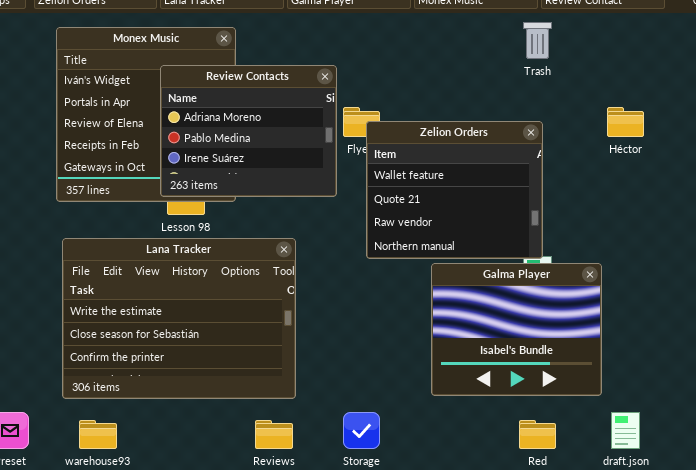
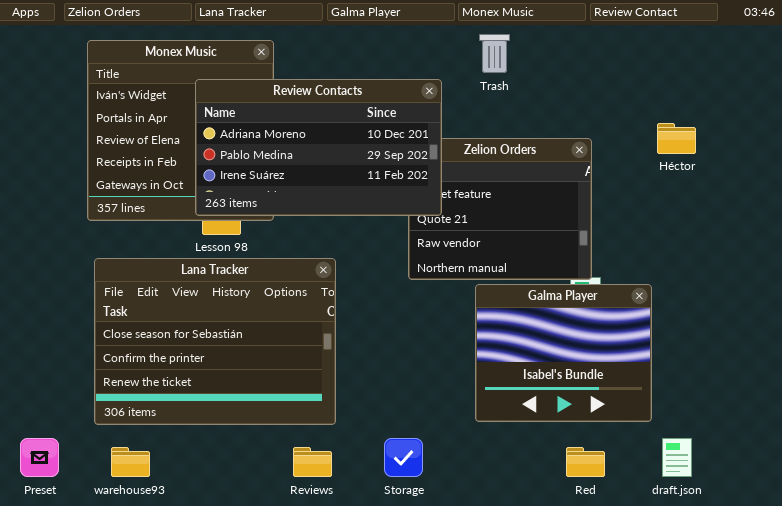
Trash: [523,22,552,59] -> [479,34,510,73], moved
Review Contacts: [160,65,337,197] -> [195,79,442,216], resized
Lana Tracker: [62,238,296,399] -> [94,258,336,425], scrolled down 1 row

